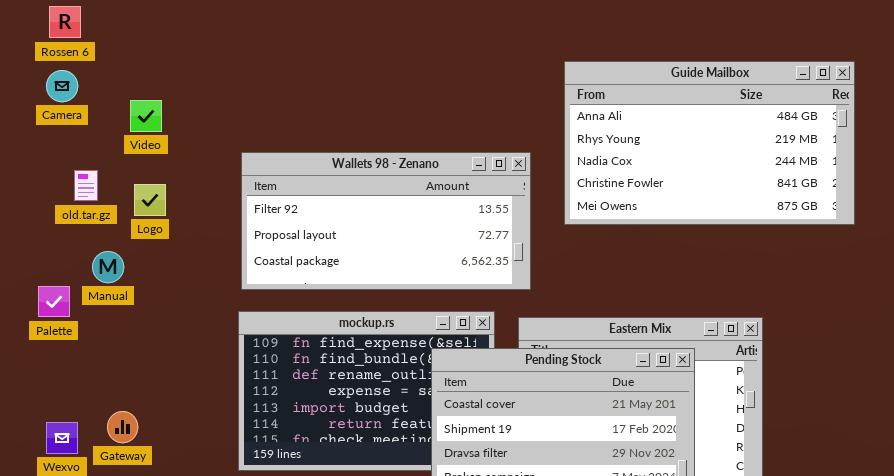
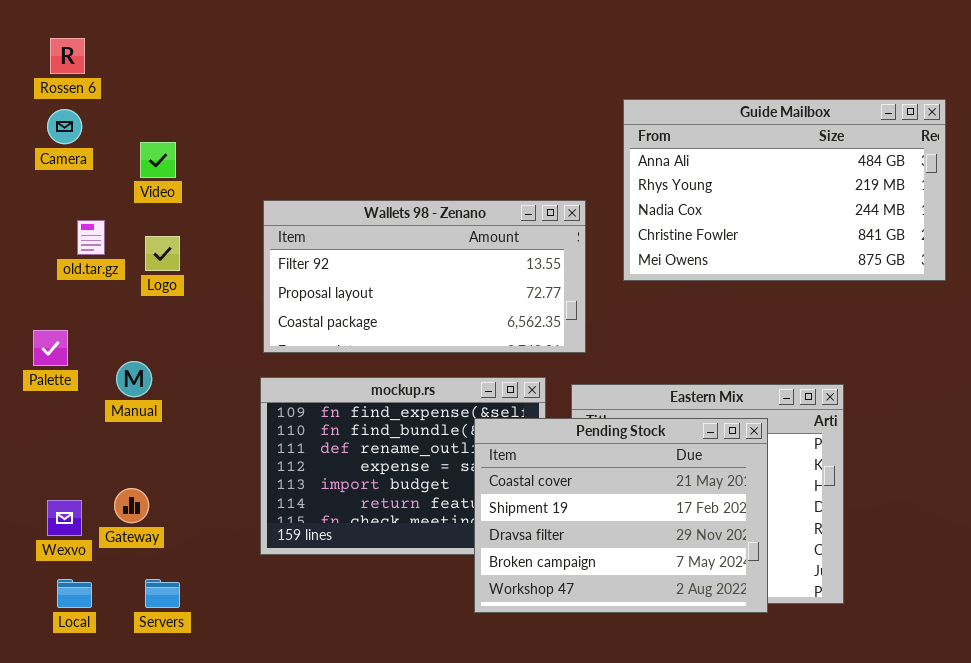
Manual: [92,251,124,283] -> [116,361,152,397], moved
Palette: [38,286,70,317] -> [33,330,68,366], moved

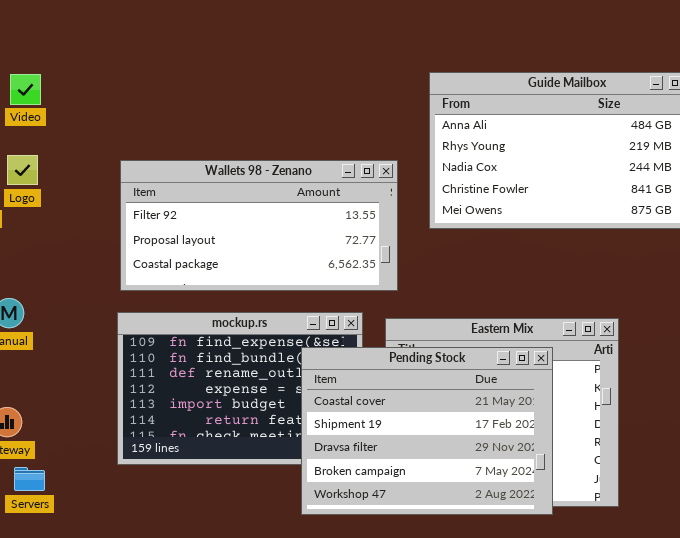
Video: [140,142,176,178] -> [10,74,41,105], moved
Logo: [145,236,180,271] -> [7,155,38,185], moved
Servers: [145,579,180,608] -> [14,467,45,491], moved

